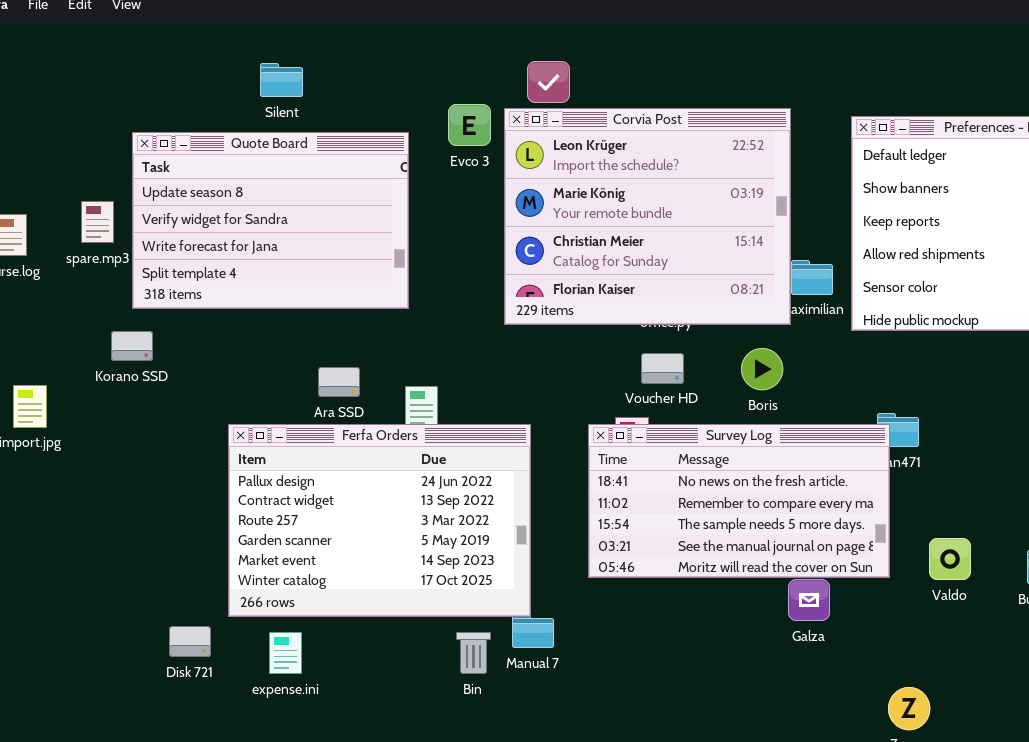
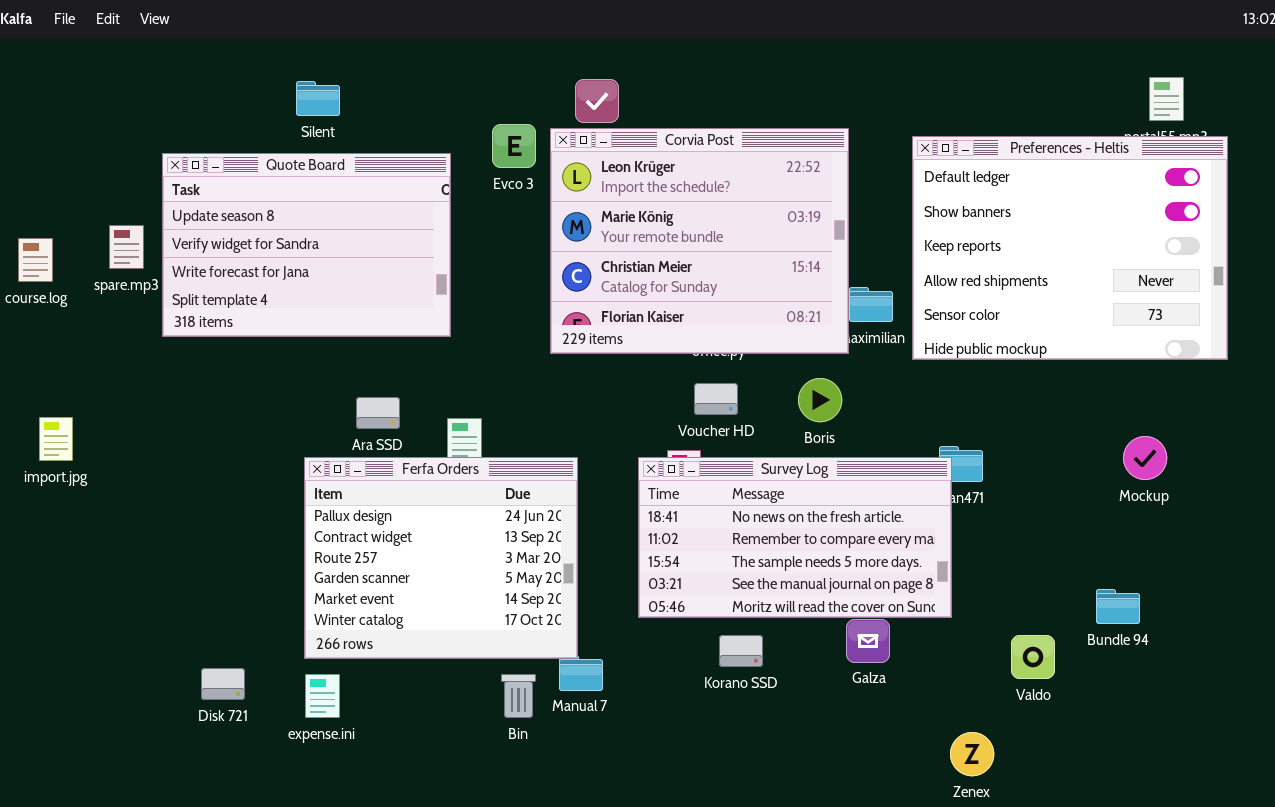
Korano SSD: [111,331,153,361] -> [719,635,763,667], moved
Ferfa Orders: [228,424,531,617] -> [304,457,578,659], resized
Valdo: [929,538,971,580] -> [1011,635,1055,679], moved

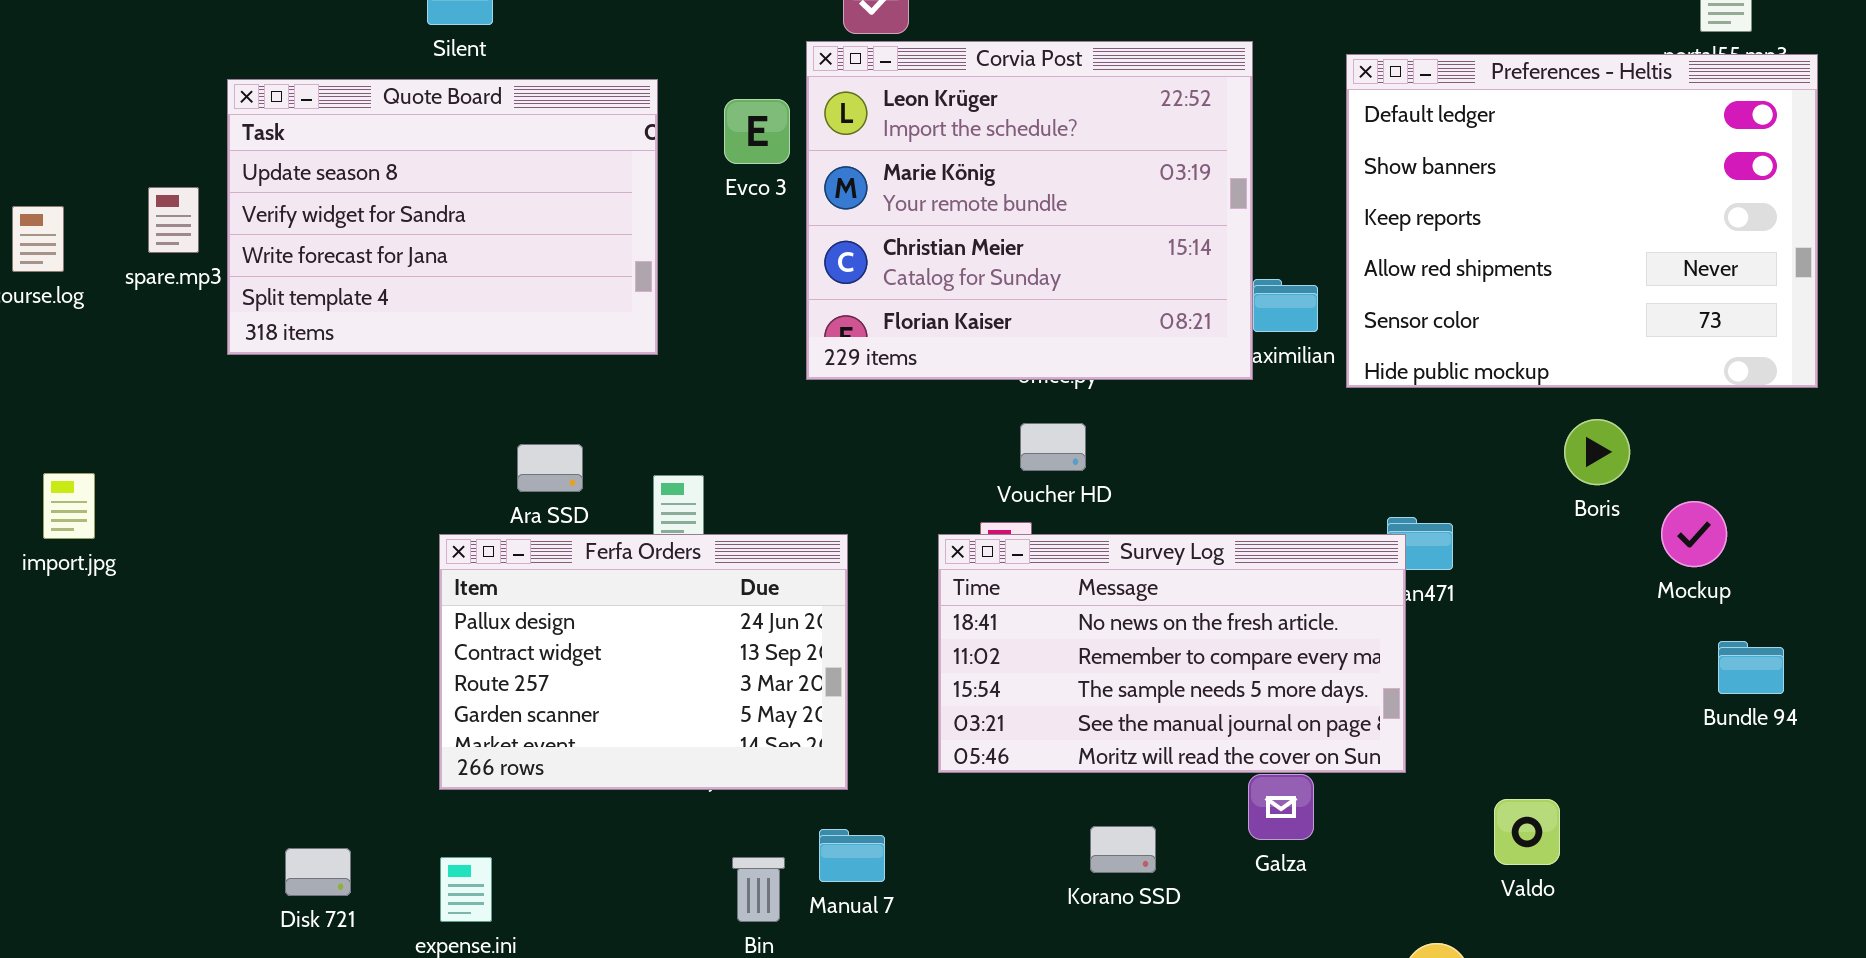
Evco 3: [492,124,536,168] -> [724,99,790,164], moved
Boris: [798,378,842,422] -> [1564,419,1630,485], moved
Ferfa Orders: [304,457,578,659] -> [439,534,848,790], resized
Bundle 94: [1096,589,1140,624] -> [1718,641,1784,694], moved
Korano SSD: [719,635,763,667] -> [1090,826,1156,873], moved

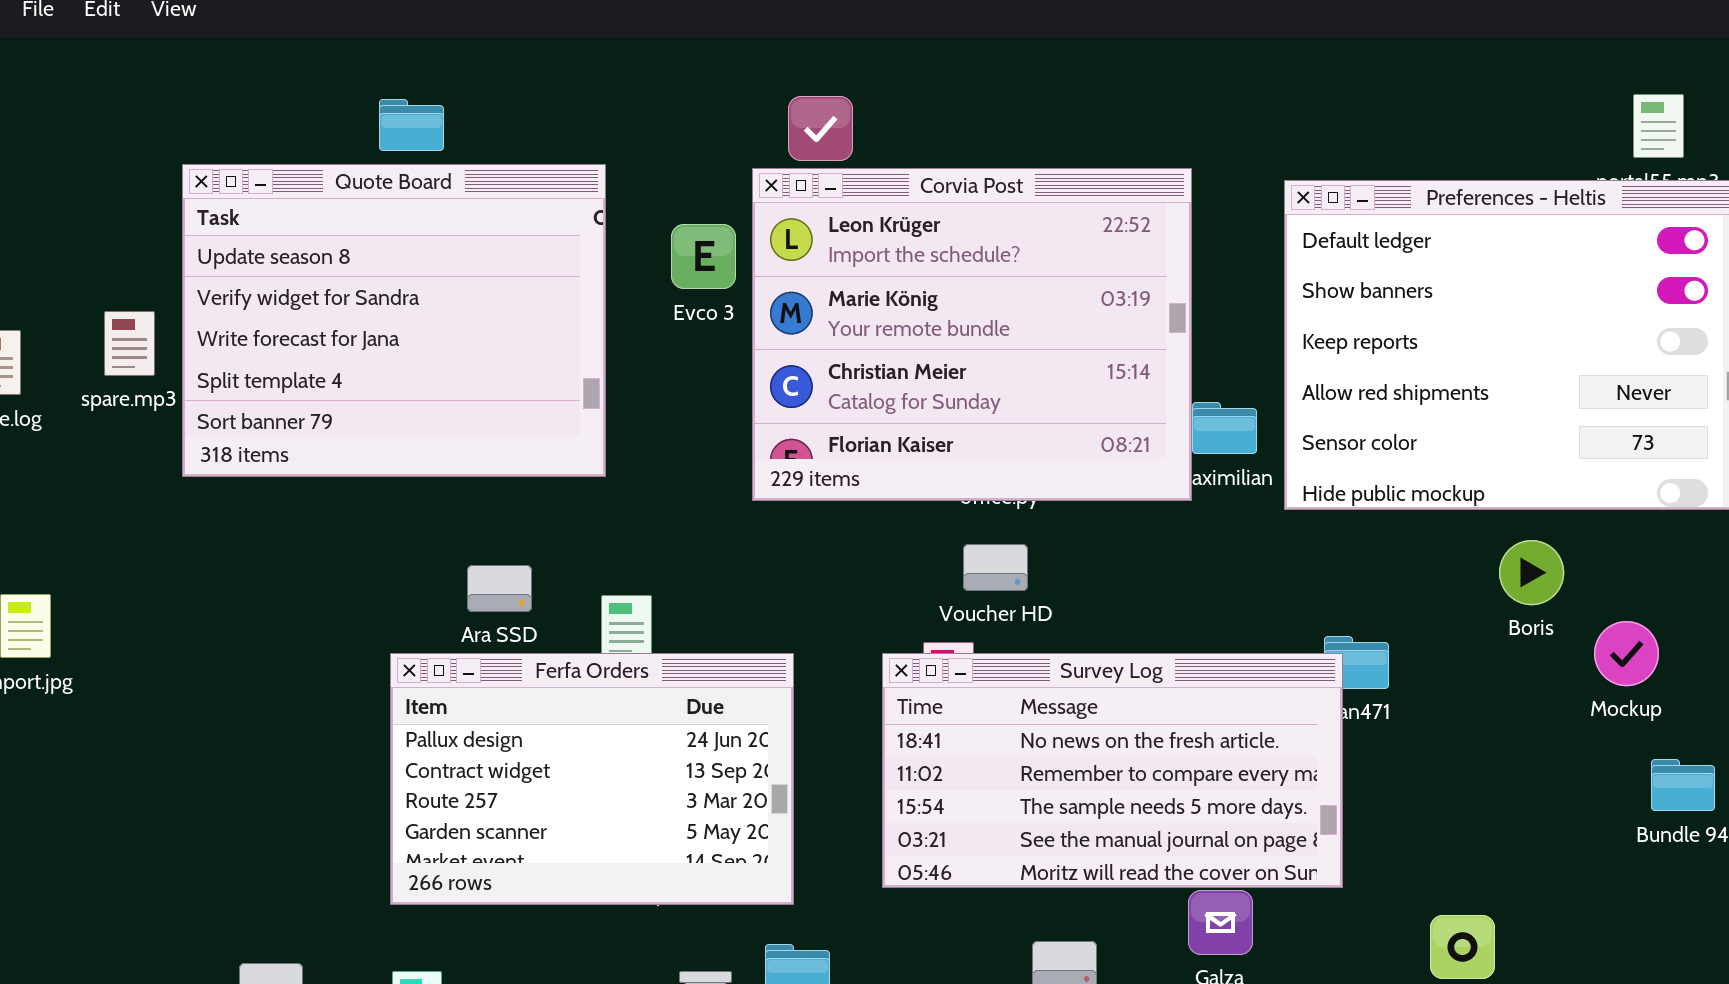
Quote Board: [227,79,658,355] -> [182,164,606,477], resized

